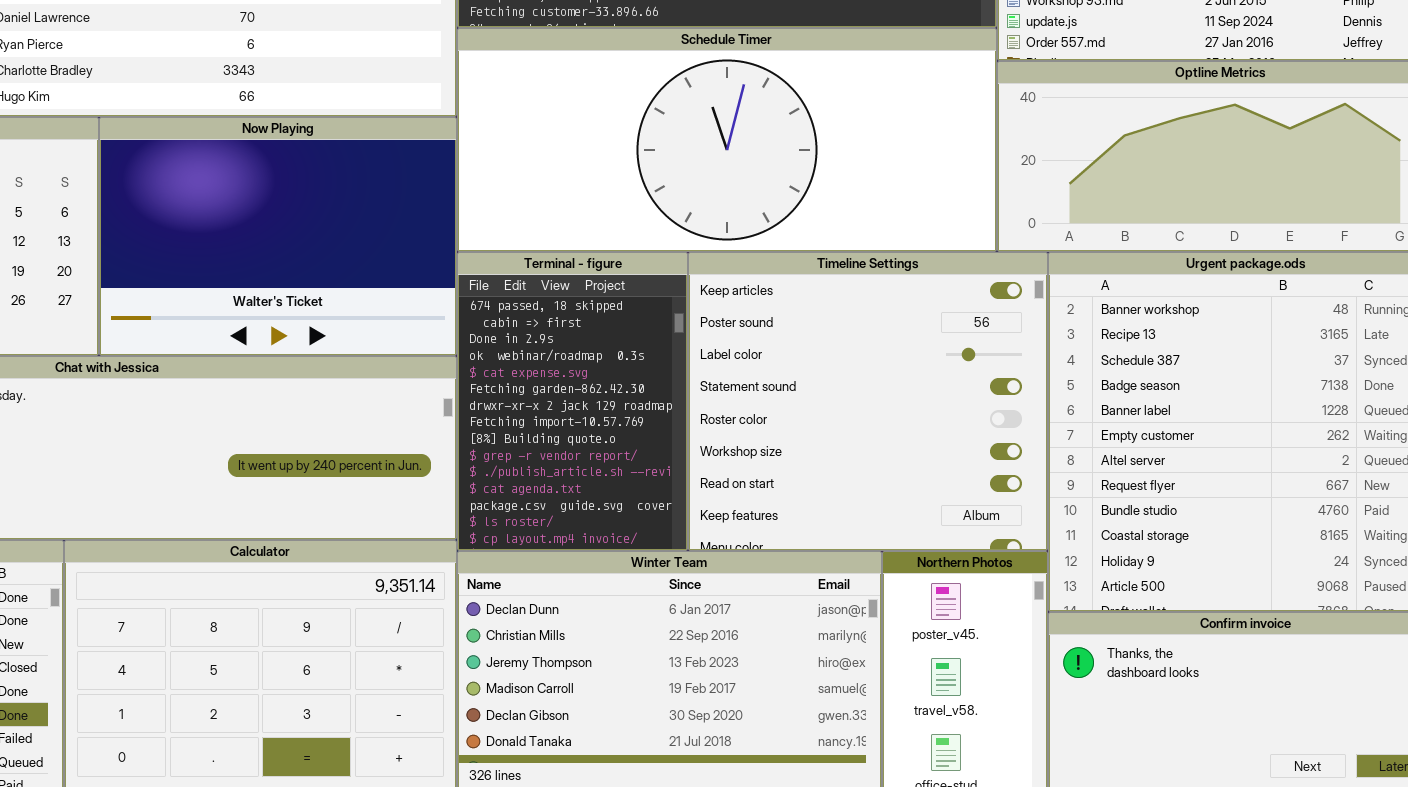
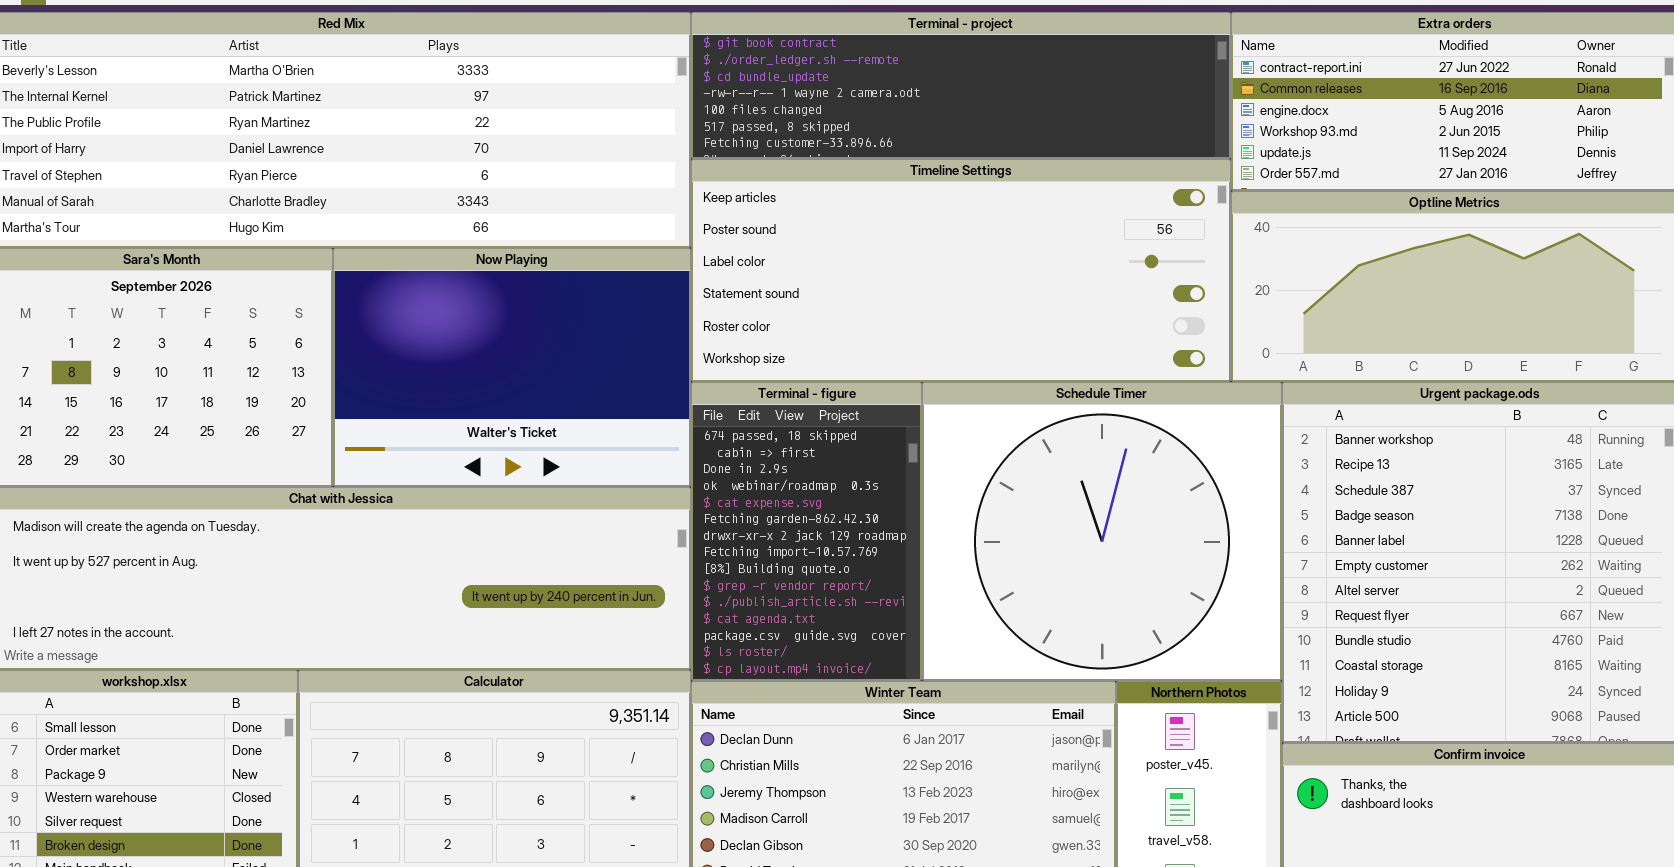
Schedule Timer: [457,28,997,252] -> [922,382,1282,681], moved, resized
Timeline Settings: [688,252,1048,551] -> [691,159,1231,382], moved, resized

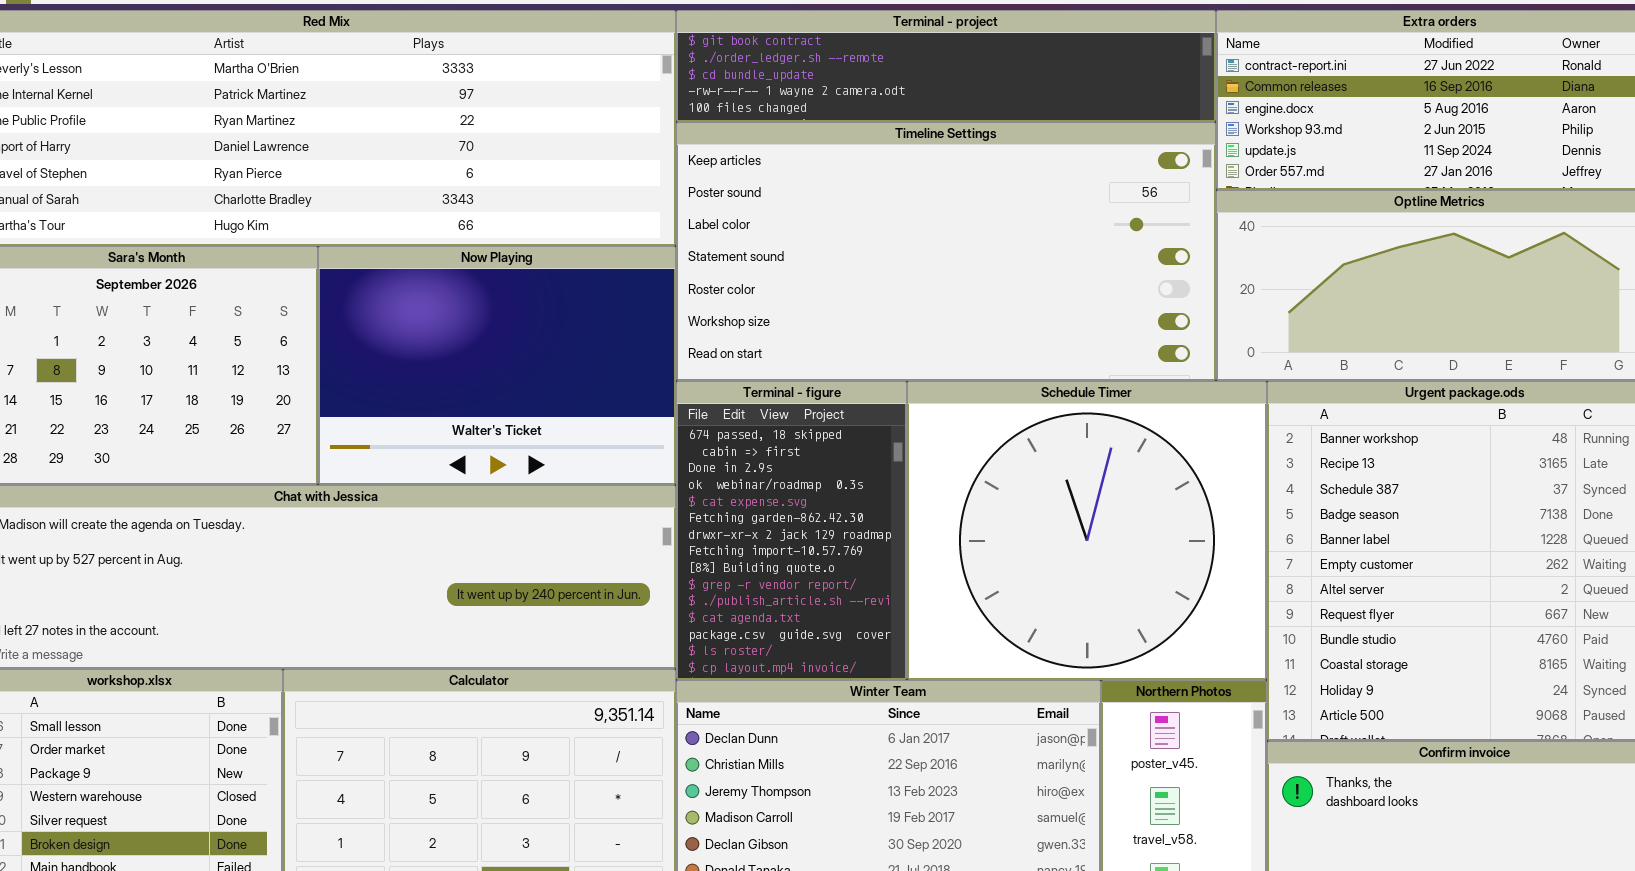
Terminal - project: [691,12,1231,159] -> [676,10,1216,122], resized
Timeline Settings: [691,159,1231,382] -> [676,122,1216,381], resized

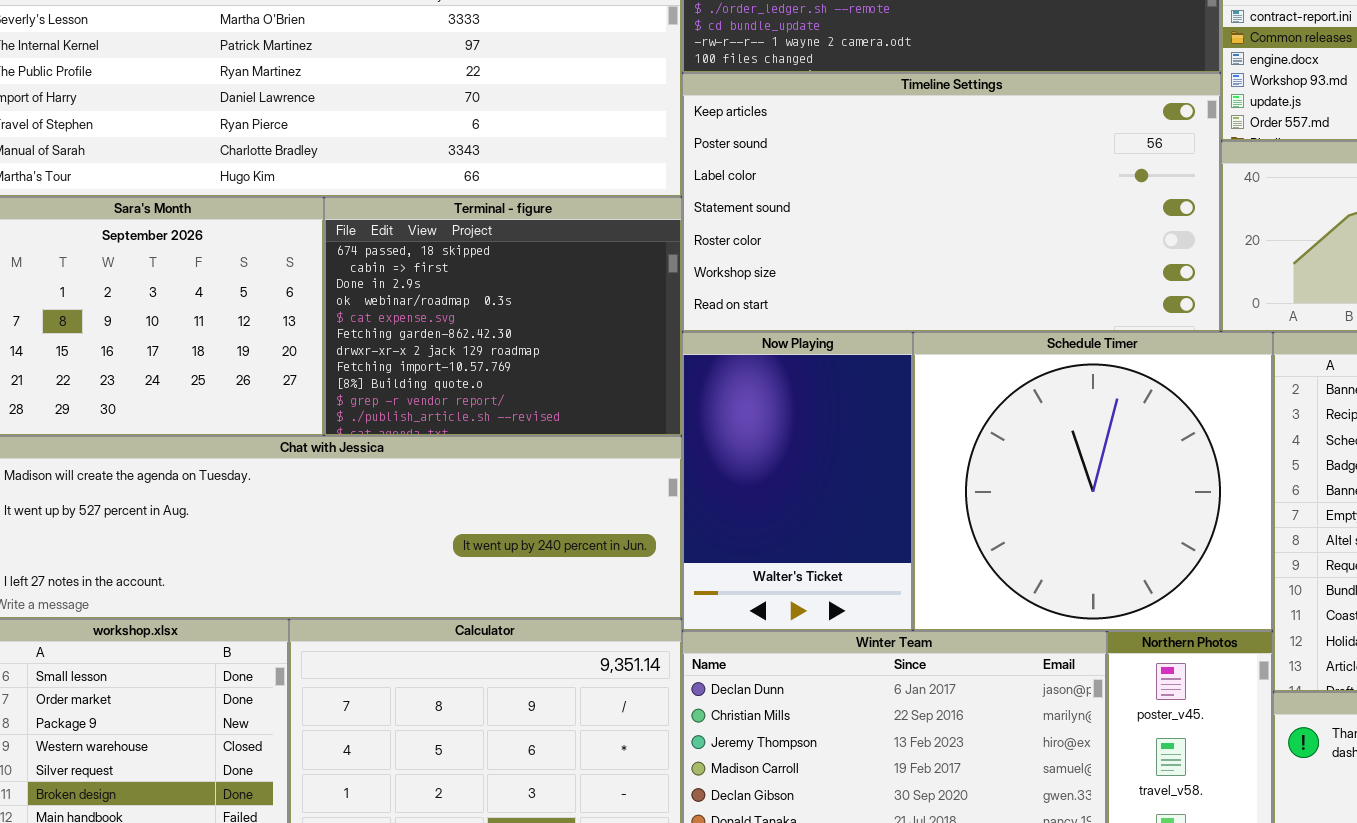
Now Playing: [318,246,676,485] -> [682,332,913,631], moved, resized
Terminal - figure: [676,381,907,680] -> [324,197,682,436], moved, resized

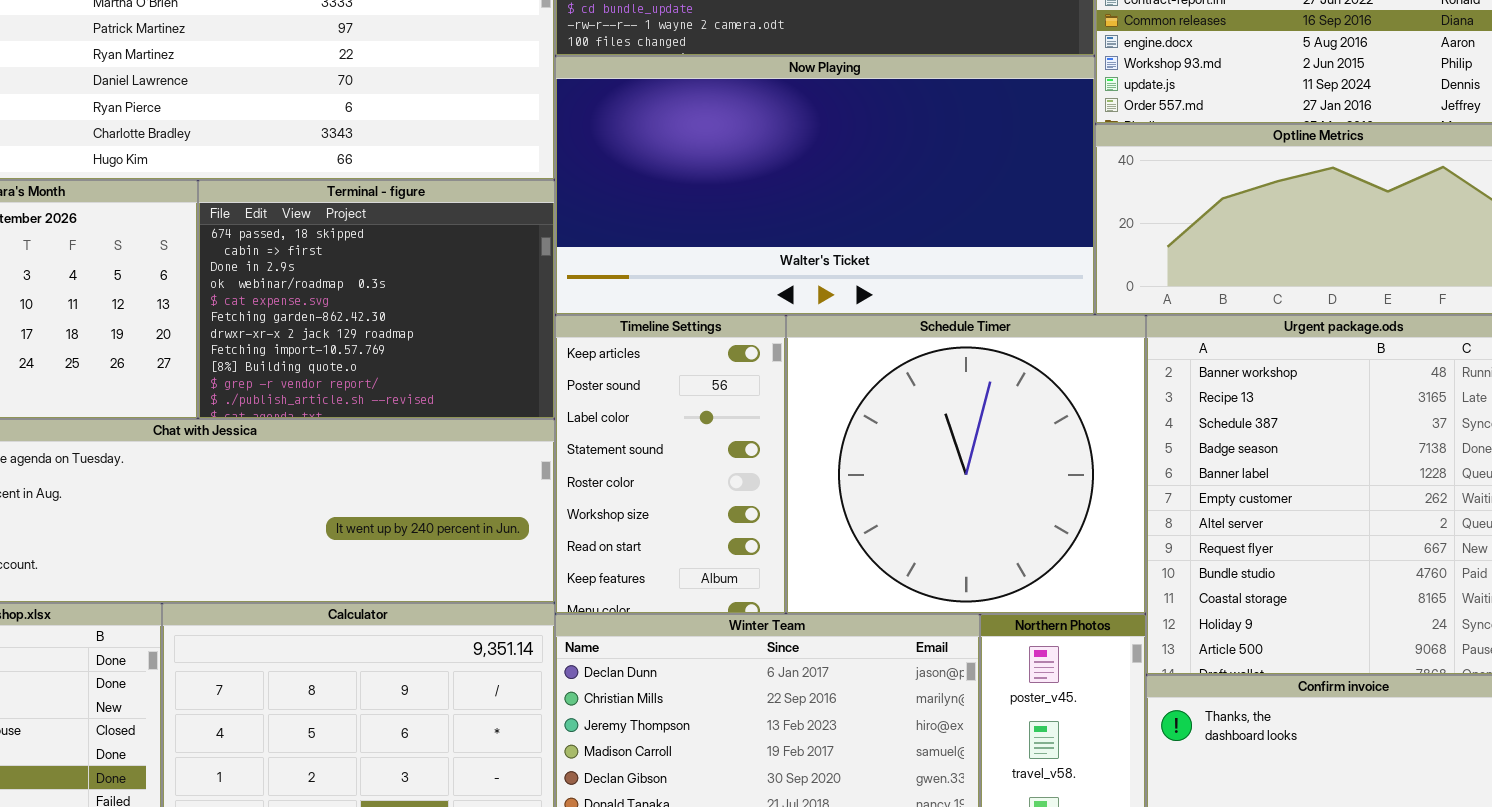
Timeline Settings: [682,73,1221,332] -> [555,315,786,614], moved, resized
Now Playing: [682,332,913,631] -> [555,56,1095,315], moved, resized

